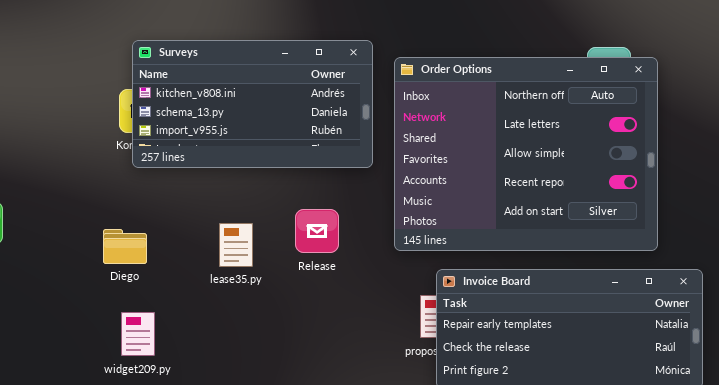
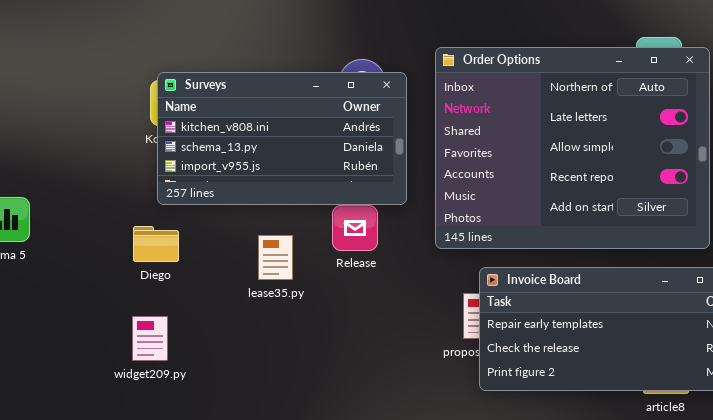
Surveys: [132,40,373,168] -> [157,72,407,205], moved
lease35.py: [219,223,253,267] -> [258,235,293,280], moved
widget209.py: [121,312,155,356] -> [132,316,168,361], moved

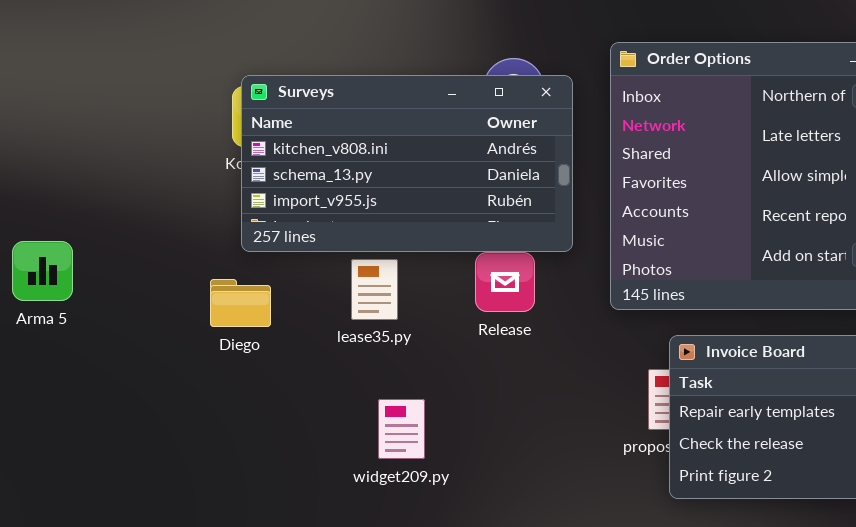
lease35.py: [258,235,293,280] -> [351,259,398,320], moved
widget209.py: [132,316,168,361] -> [378,399,425,459], moved

